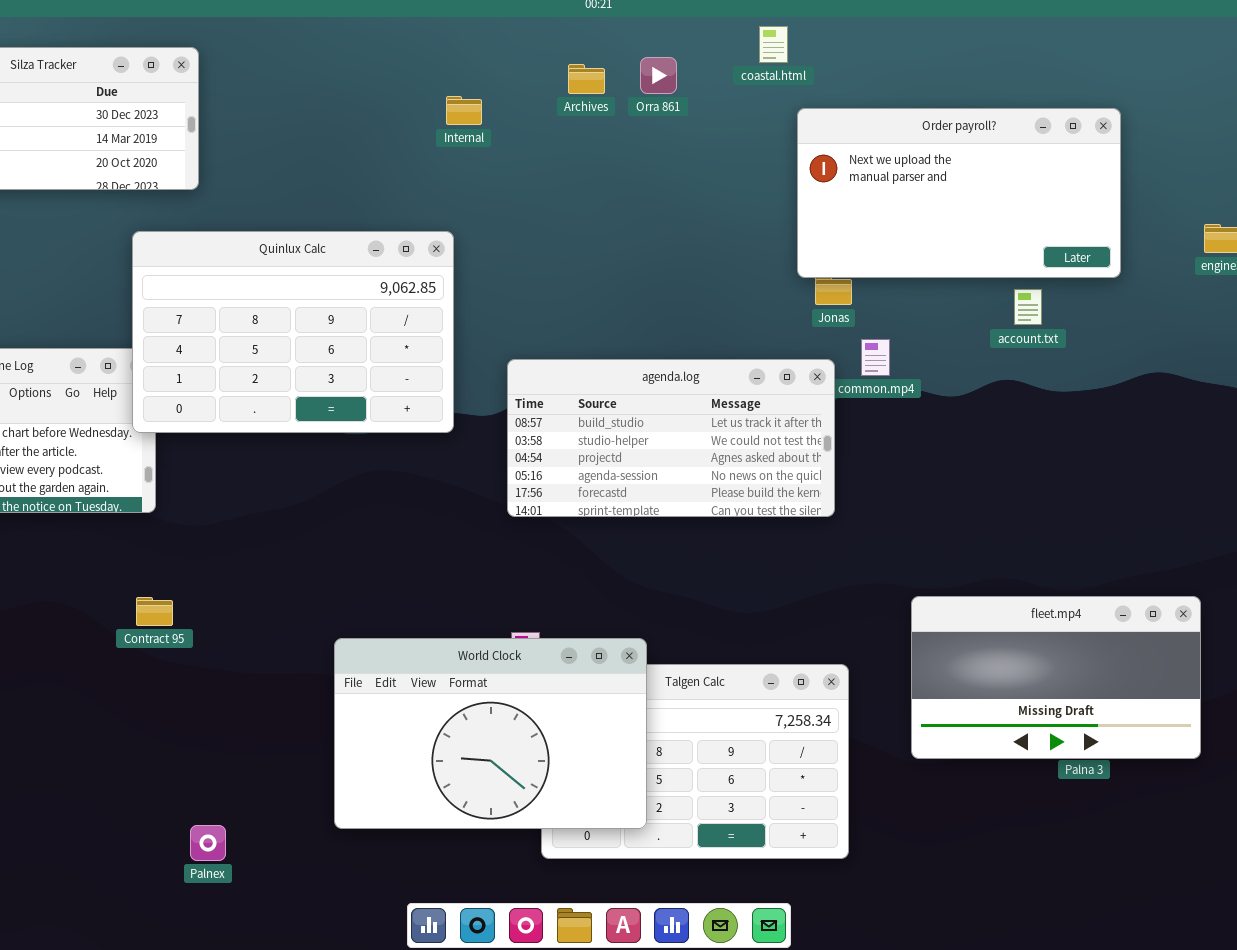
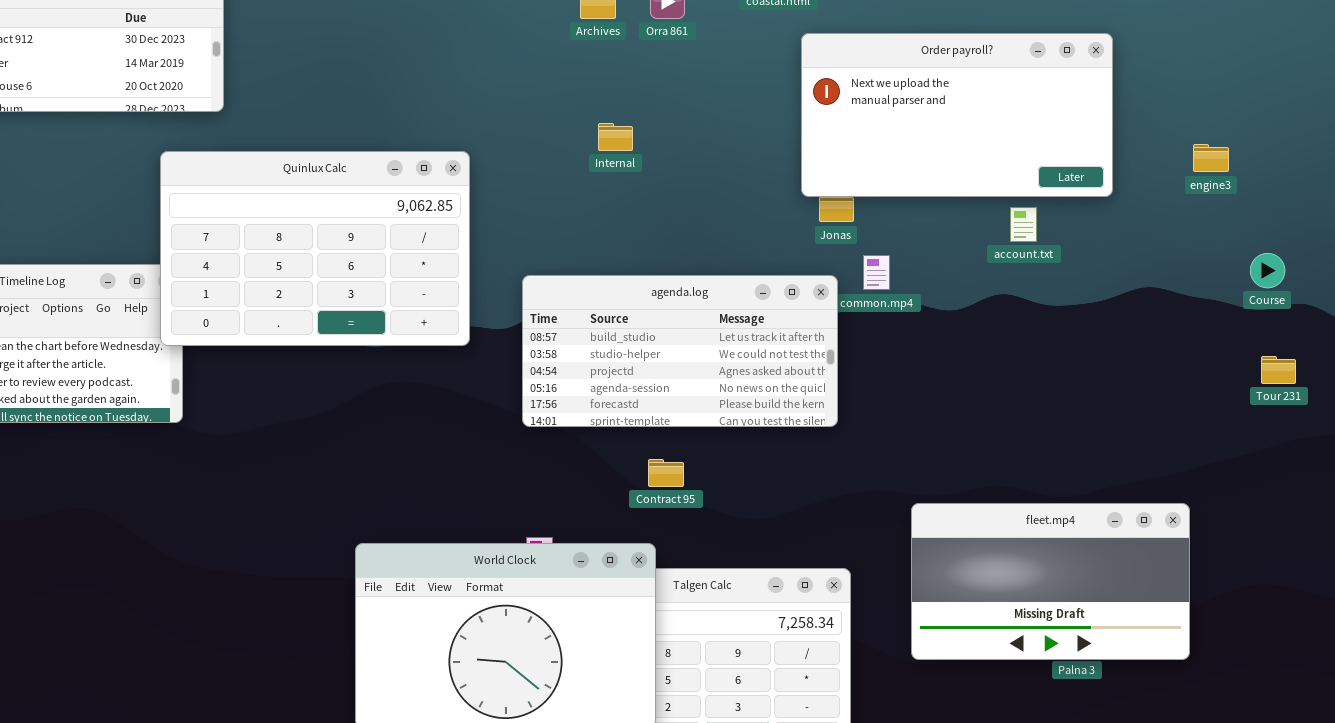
Internal: [446,96,482,125] -> [598,123,633,151], moved
Contract 95: [136,597,173,626] -> [648,459,684,487], moved

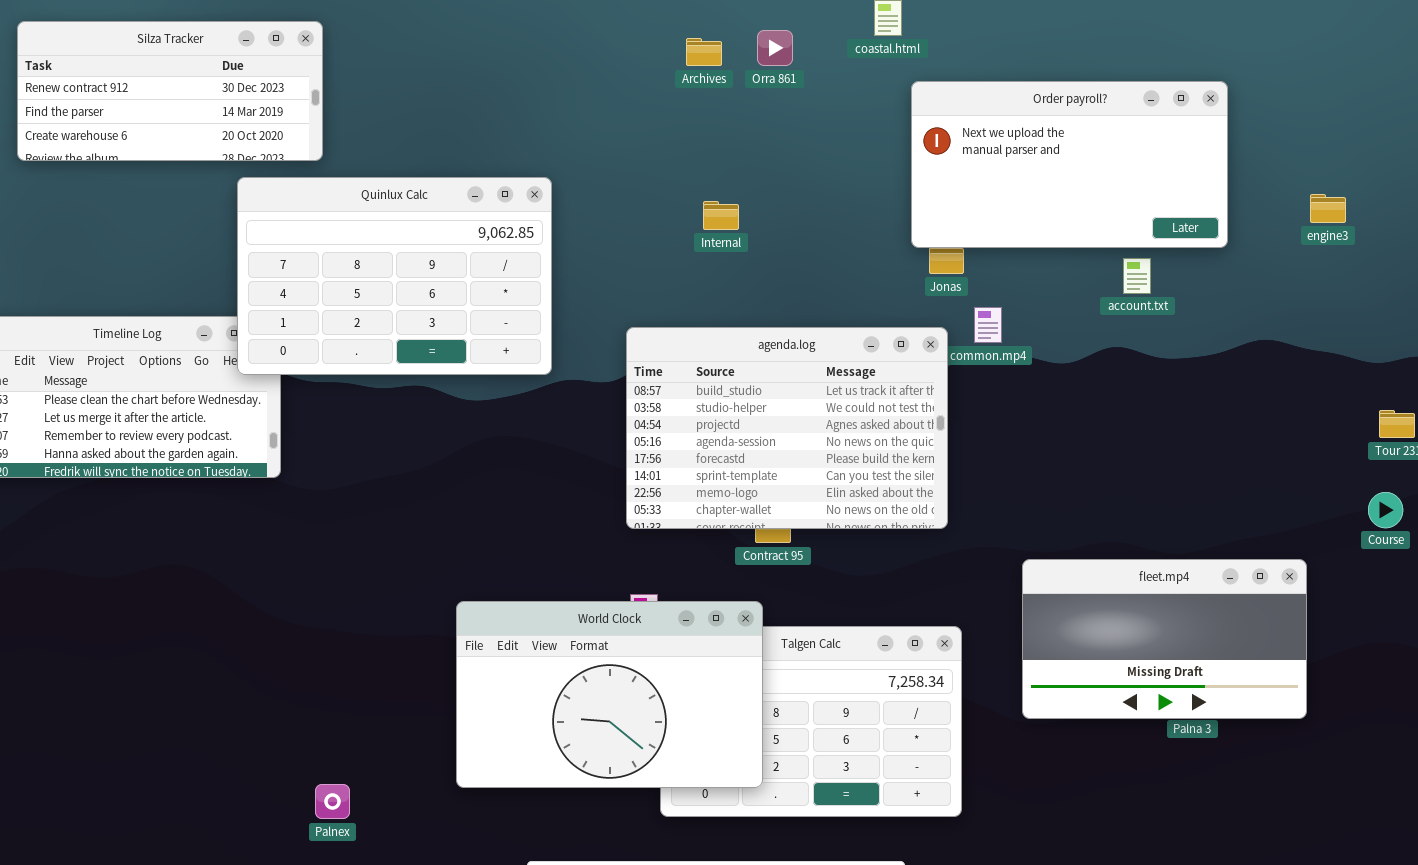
Internal: [598,123,633,151] -> [703,201,739,230], moved
Quinlux Calc: [160,151,470,346] -> [237,177,552,375], moved
Course: [1250,253,1285,288] -> [1368,492,1403,528], moved
agenda.log: [522,275,838,427] -> [626,327,948,529], resized

